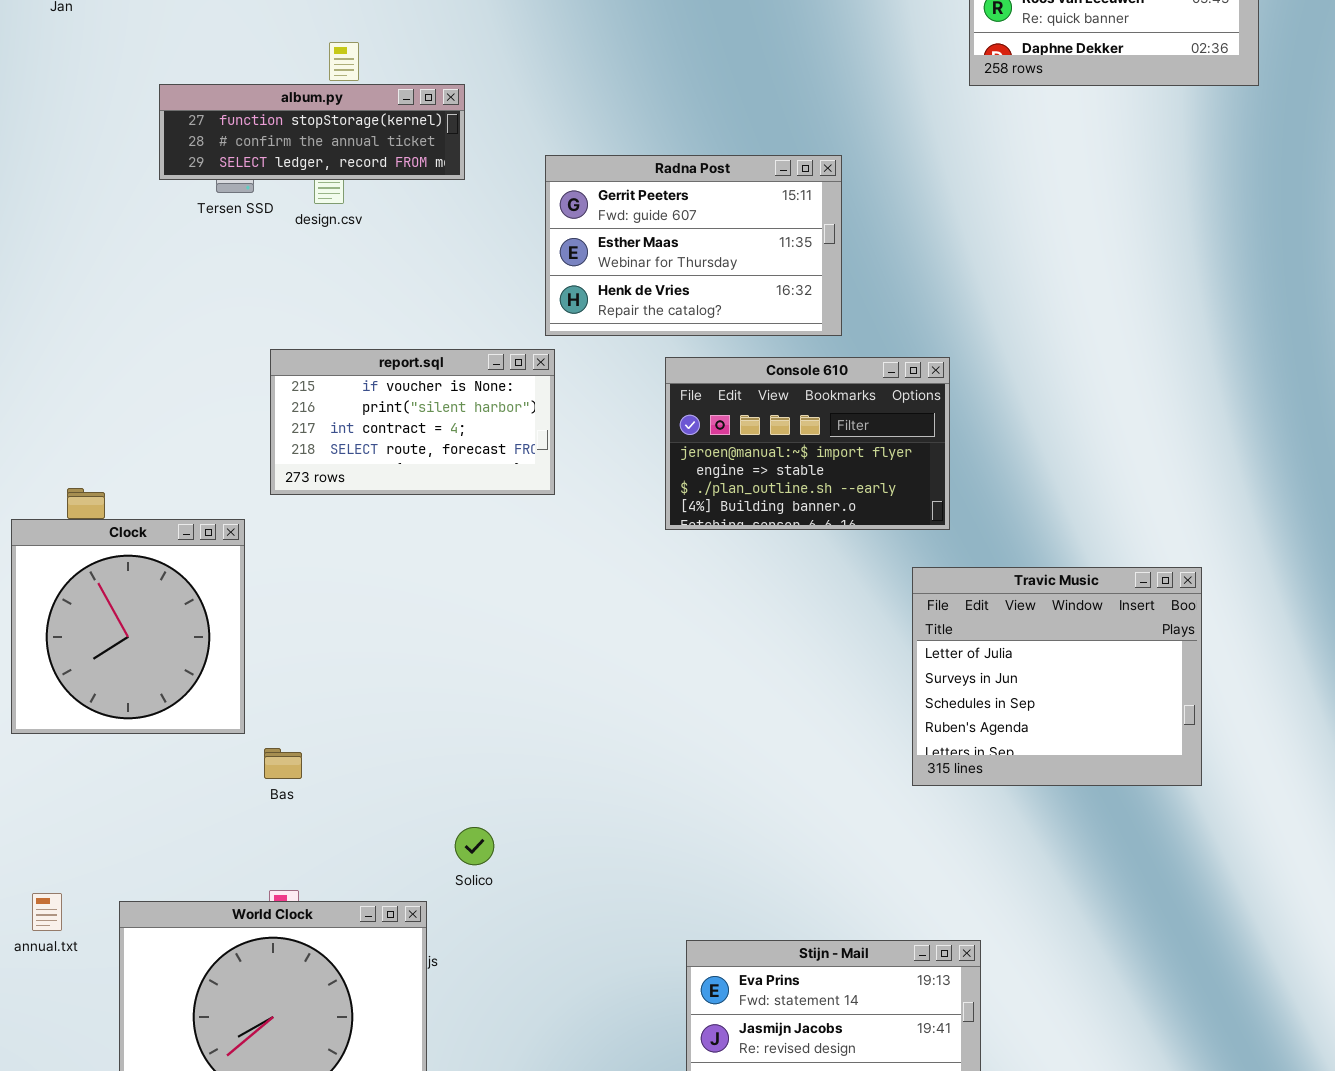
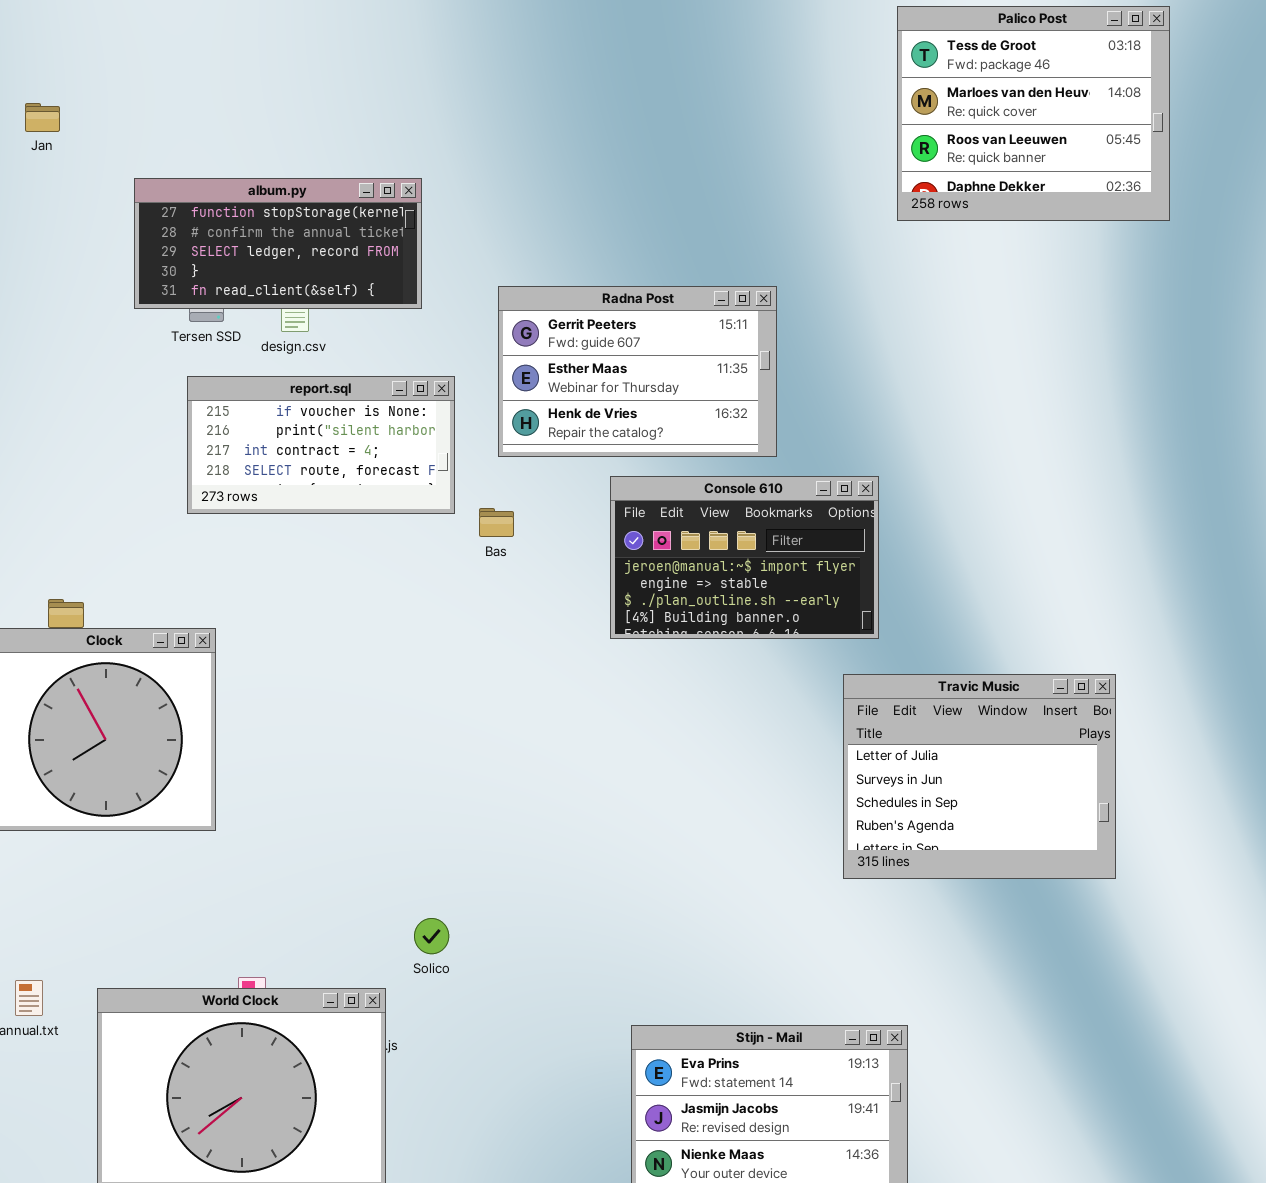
album.py: [159,84,465,180] -> [134,178,422,309], resized
report.sql: [270,349,555,495] -> [187,376,455,514], moved
Bas: [264,748,302,779] -> [479,508,514,537], moved

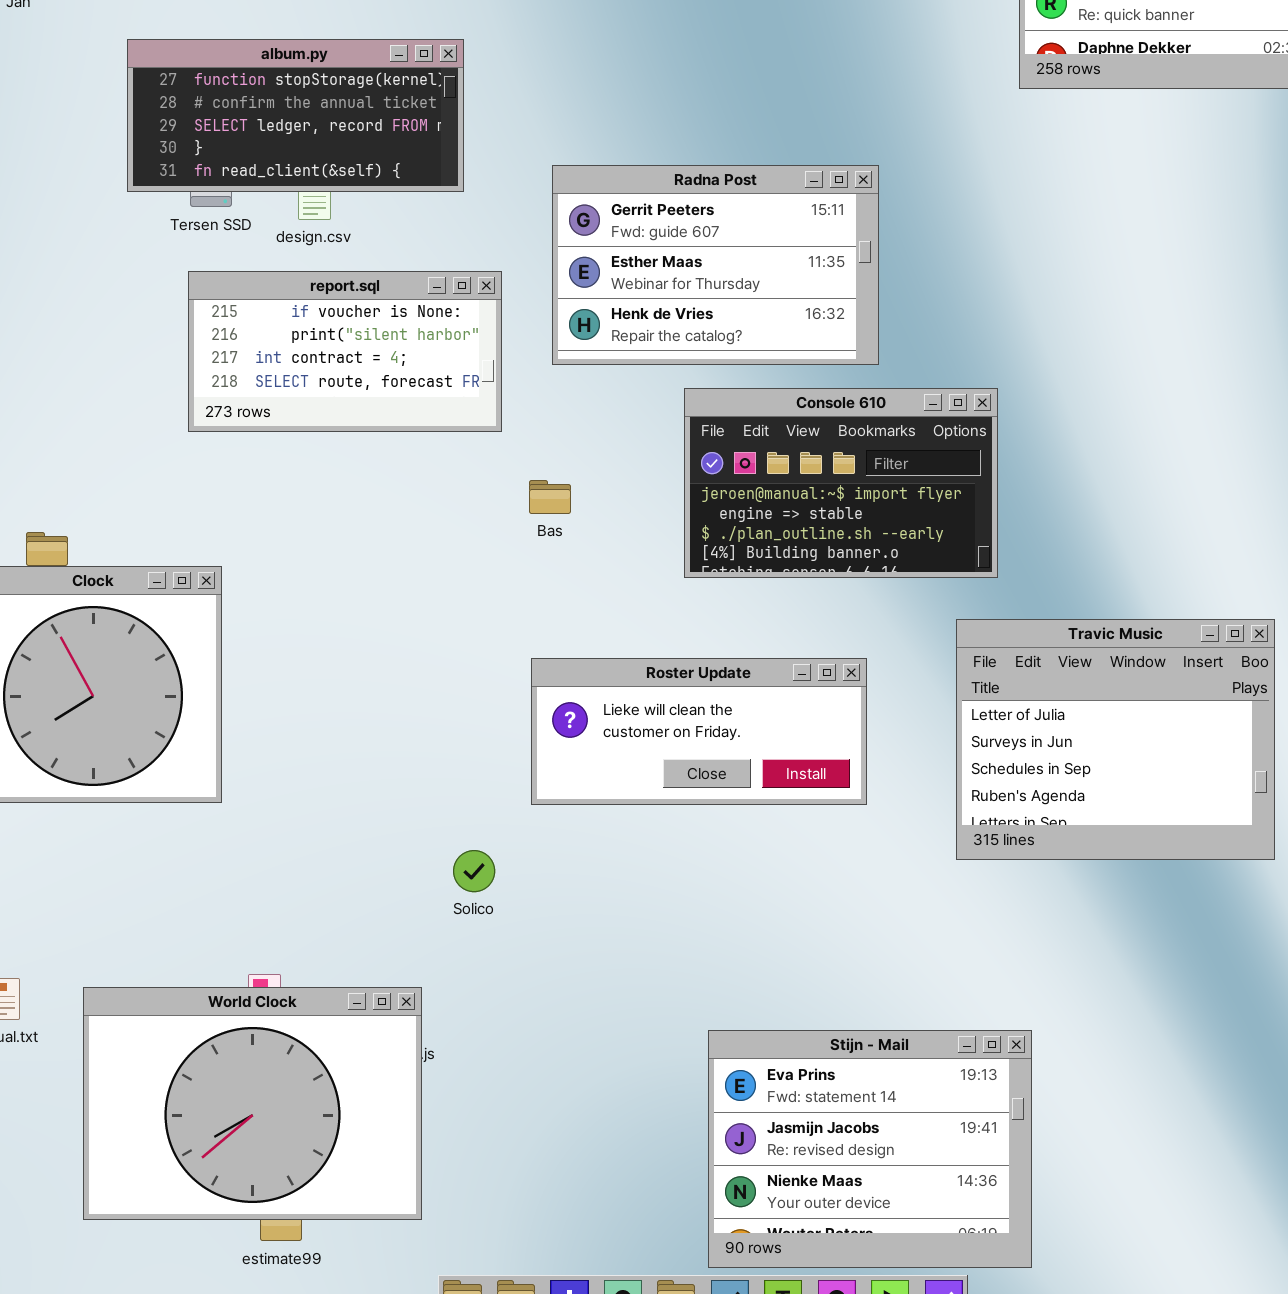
Bas: [479,508,514,537] -> [529,480,571,514], moved
Roster Update: none -> [531,658,867,805], opened
Solico: [414,918,449,954] -> [453,850,495,892], moved

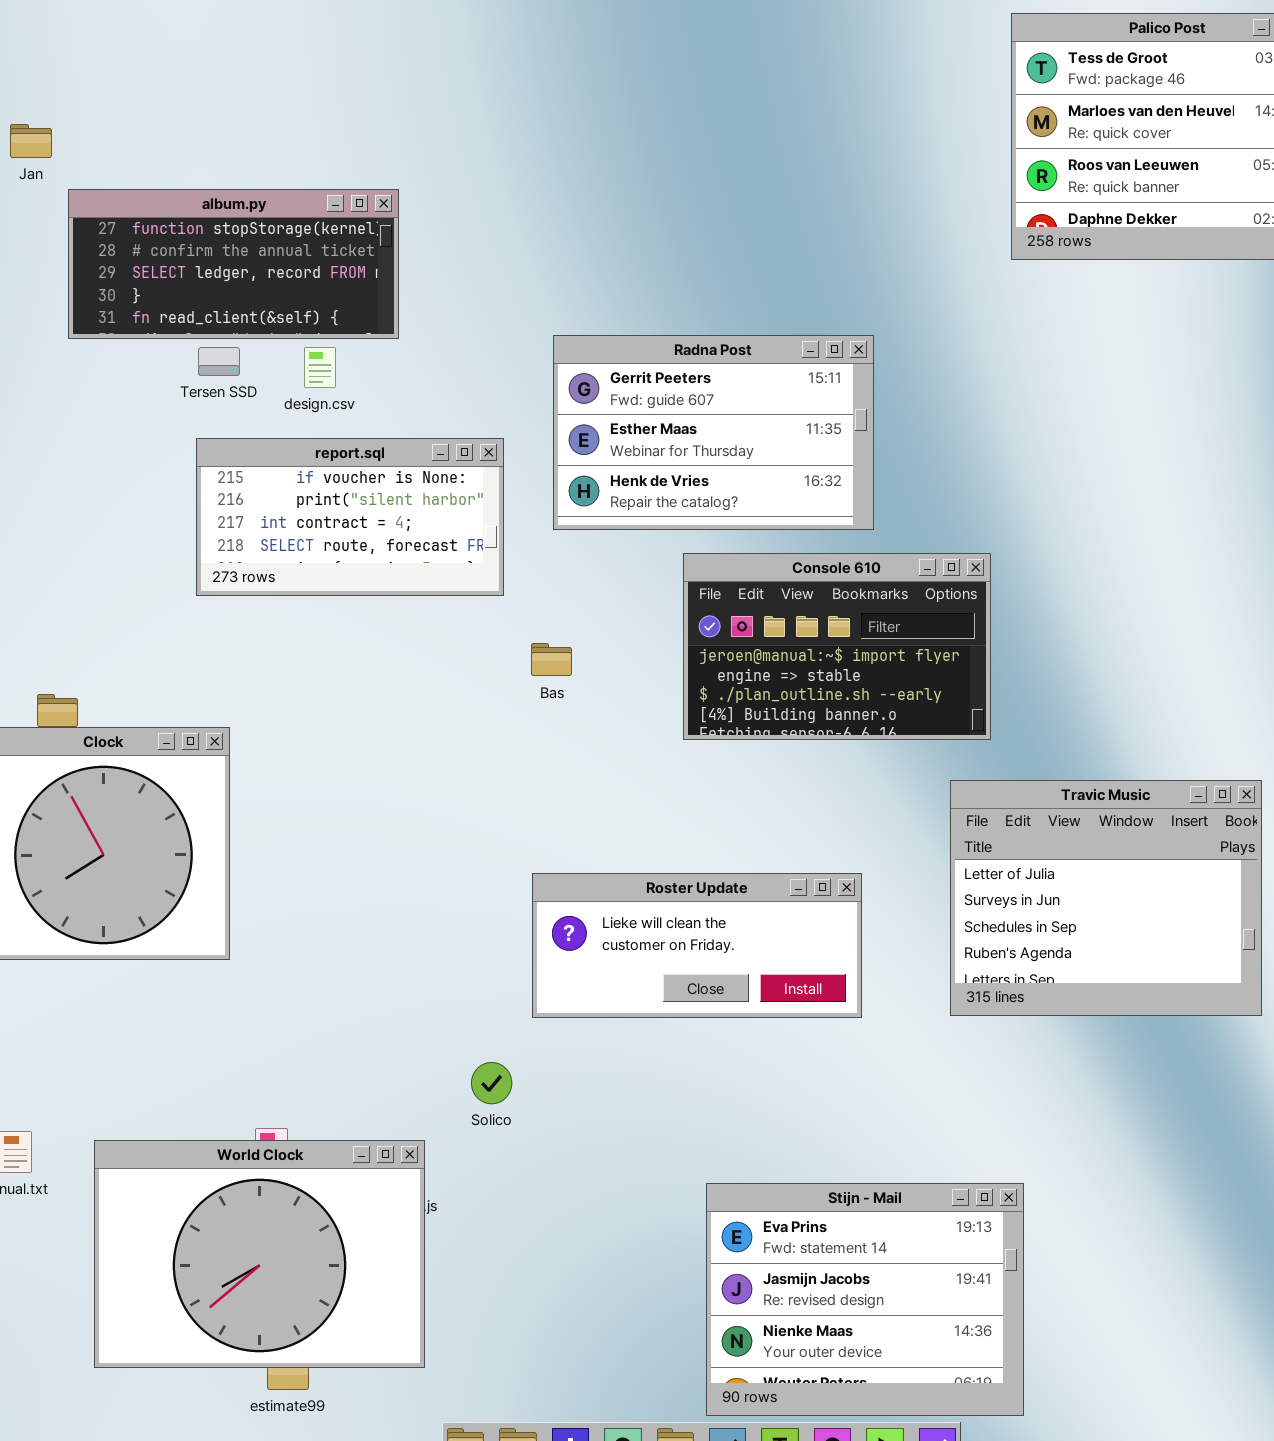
album.py: [127,39,464,192] -> [68,189,399,339], moved
Roster Update: [531,658,867,805] -> [532,873,862,1018], moved
Solico: [453,850,495,892] -> [471,1062,512,1104], moved

